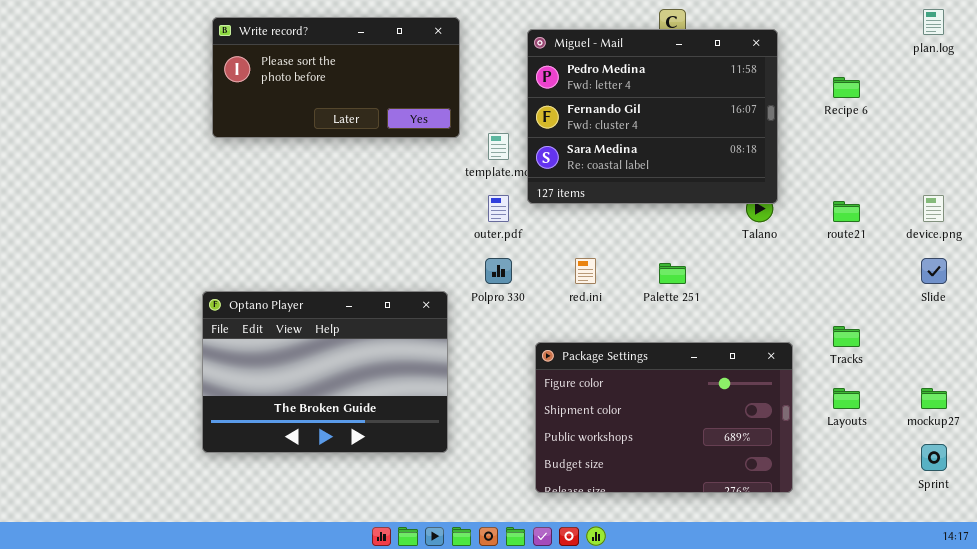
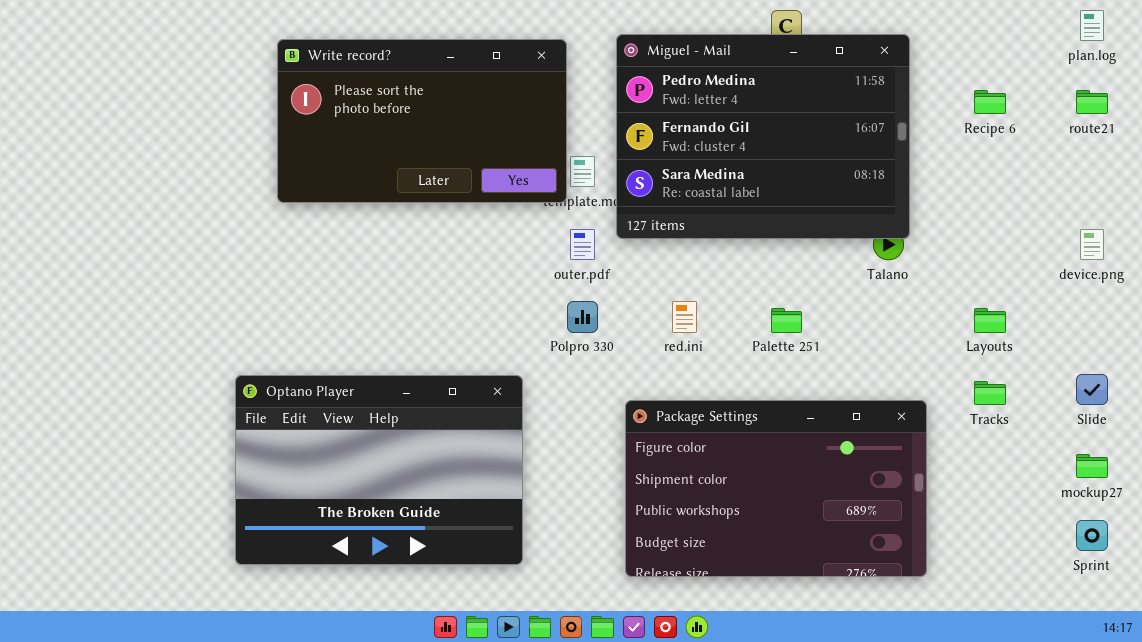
Write record?: [212,17,460,138] -> [277,39,567,203], moved, resized
route21: [833,201,860,222] -> [1076,90,1108,114], moved
Slide: [921,258,947,284] -> [1076,374,1108,405], moved
Optano Player: [202,291,448,453] -> [235,375,523,565], moved
Layouts: [833,388,860,409] -> [974,308,1006,333], moved

